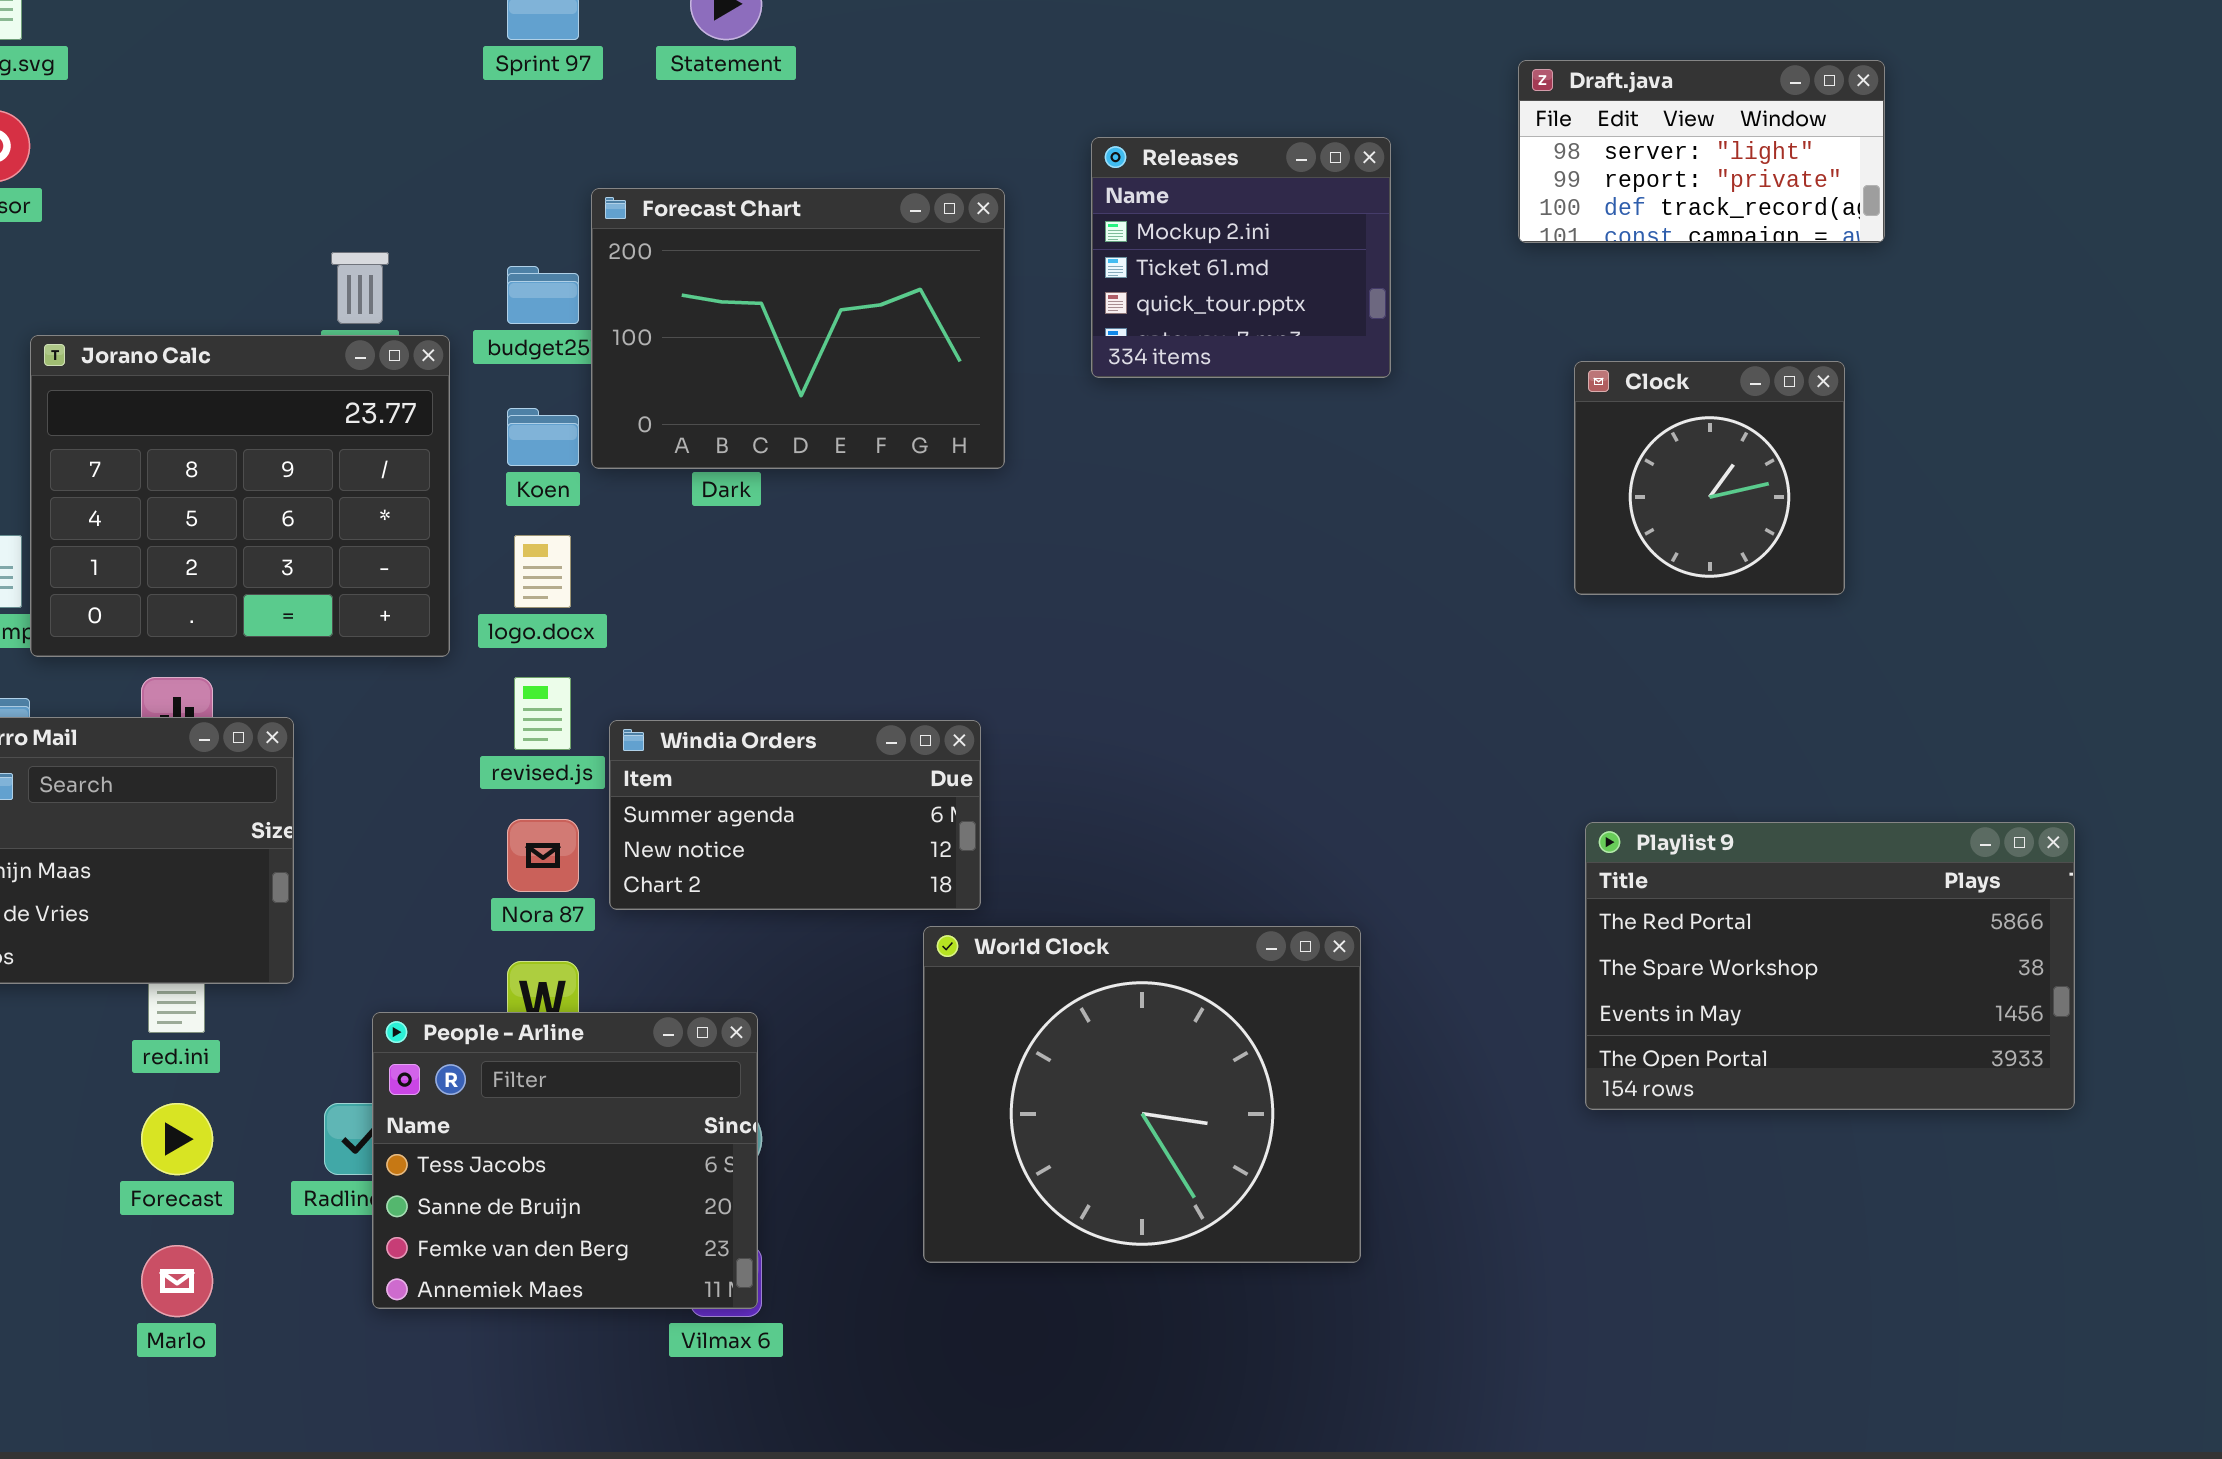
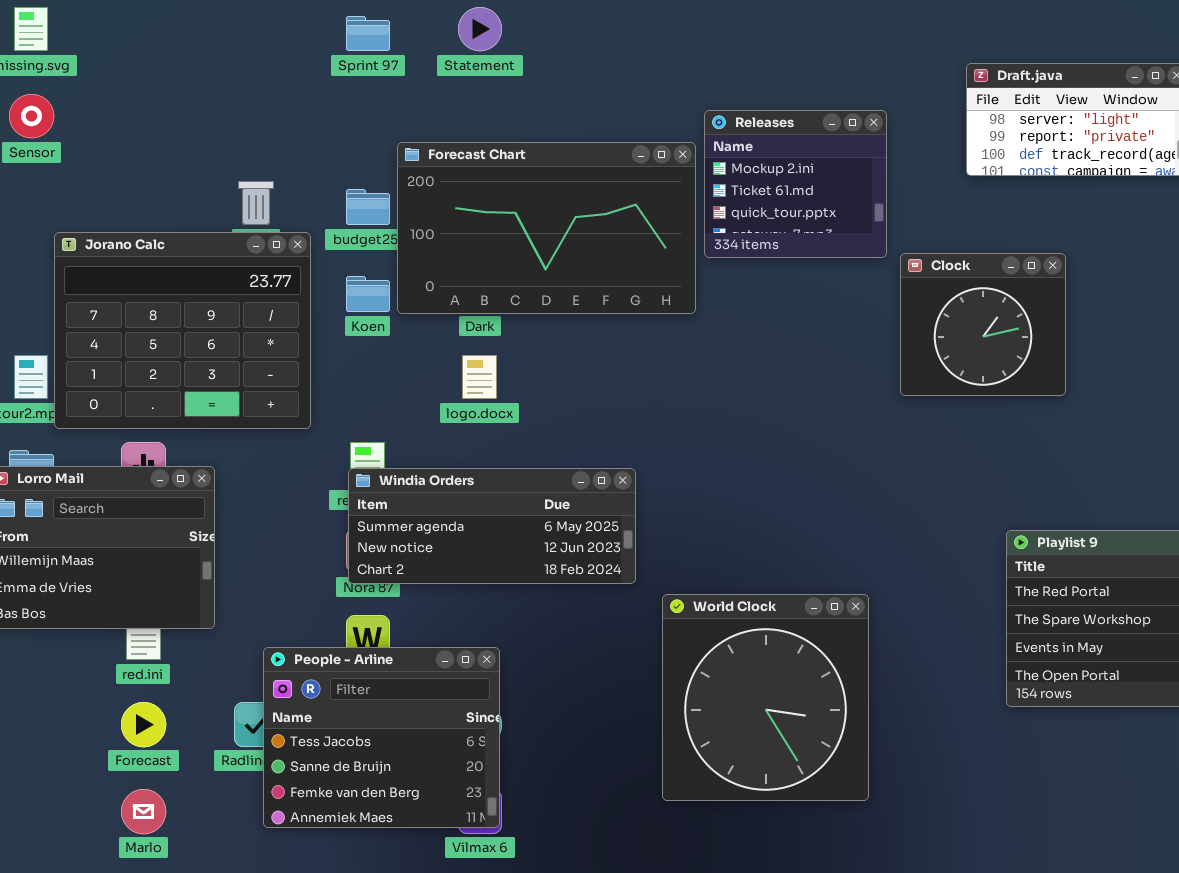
Forecast Chart: [591,188,1005,469] -> [397,142,696,314], resized
Clock: [1574,361,1845,595] -> [900,253,1066,396], moved
logo.docx: [514,535,571,608] -> [462,355,497,399], moved
Windia Orders: [609,720,981,910] -> [348,468,636,584], resized
World Clock: [923,926,1361,1263] -> [662,594,869,801], resized

